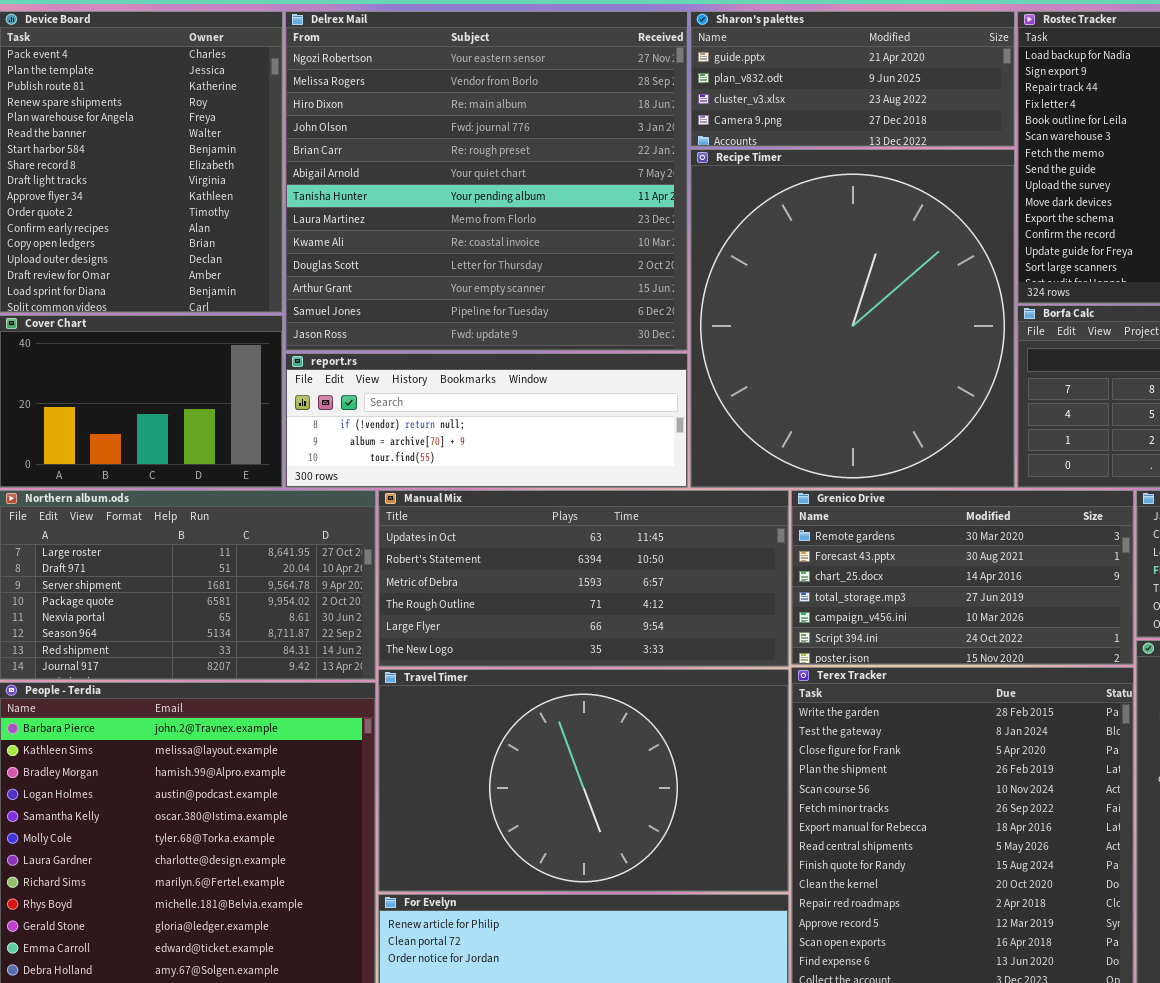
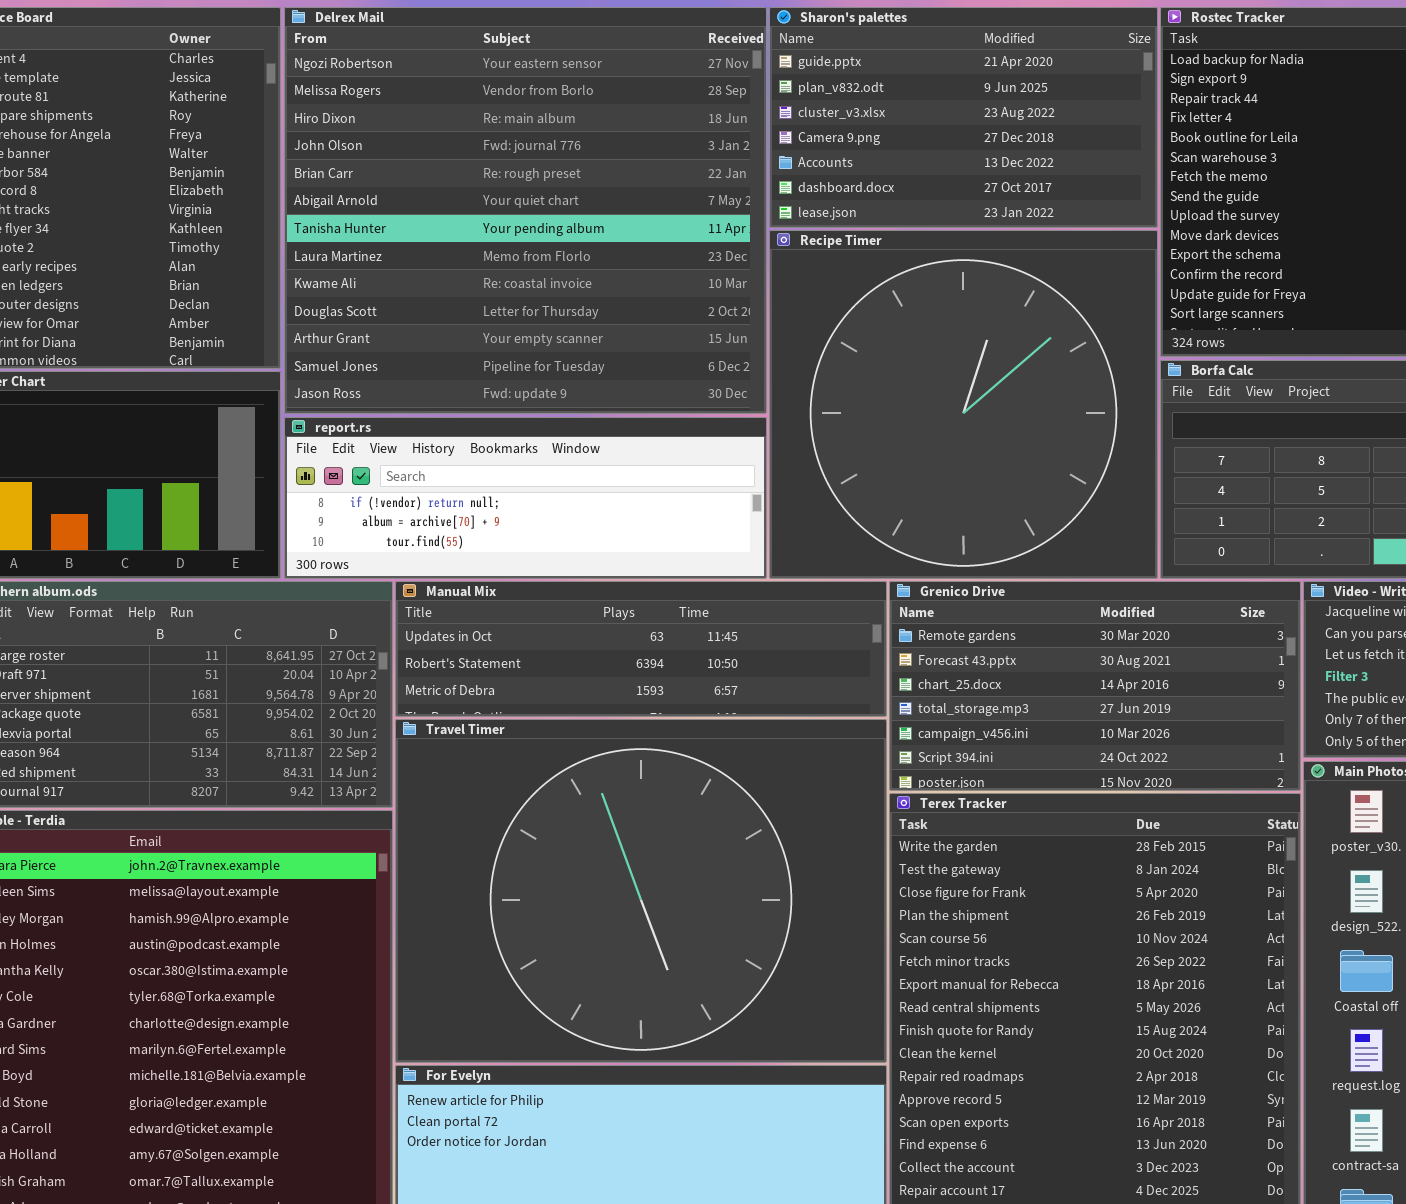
Sharon's palettes: [690,11,1015,147] -> [769,7,1158,228], resized
Recipe Timer: [690,149,1015,488] -> [769,230,1158,579], resized
Manual Mix: [378,490,789,667] -> [395,581,887,717], resized
Travel Timer: [378,669,789,892] -> [395,719,887,1063], resized

